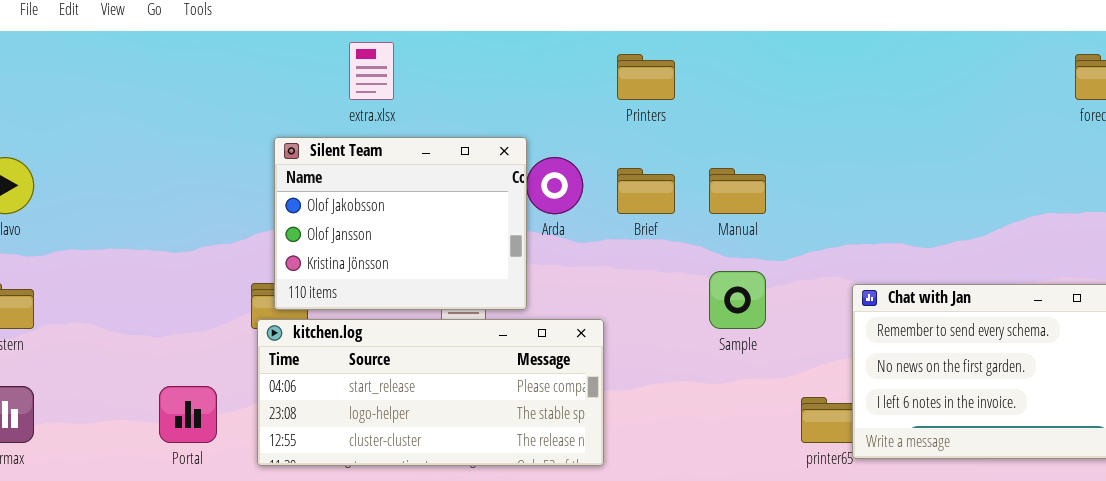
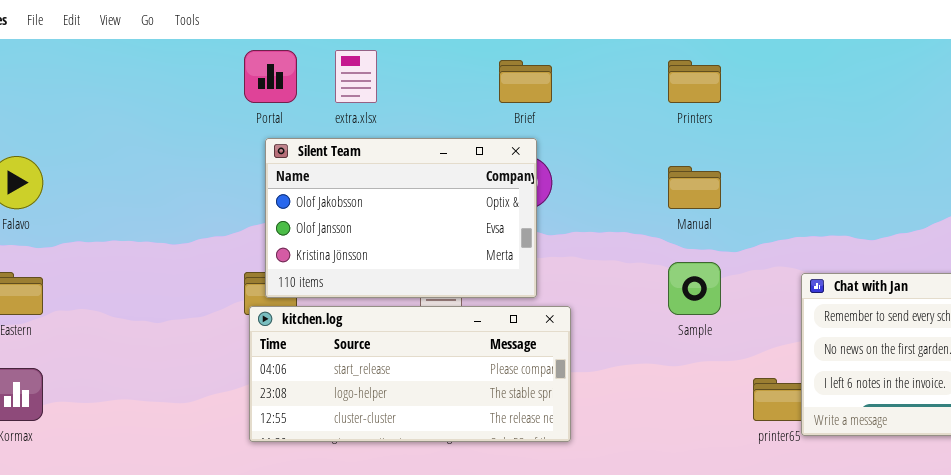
Printers: [617,54,675,100] -> [668,60,721,103], moved
Silent Team: [274,137,527,310] -> [265,138,537,298], resized
Brief: [617,168,675,214] -> [499,60,552,103], moved
Portal: [159,386,217,443] -> [244,50,297,103], moved

